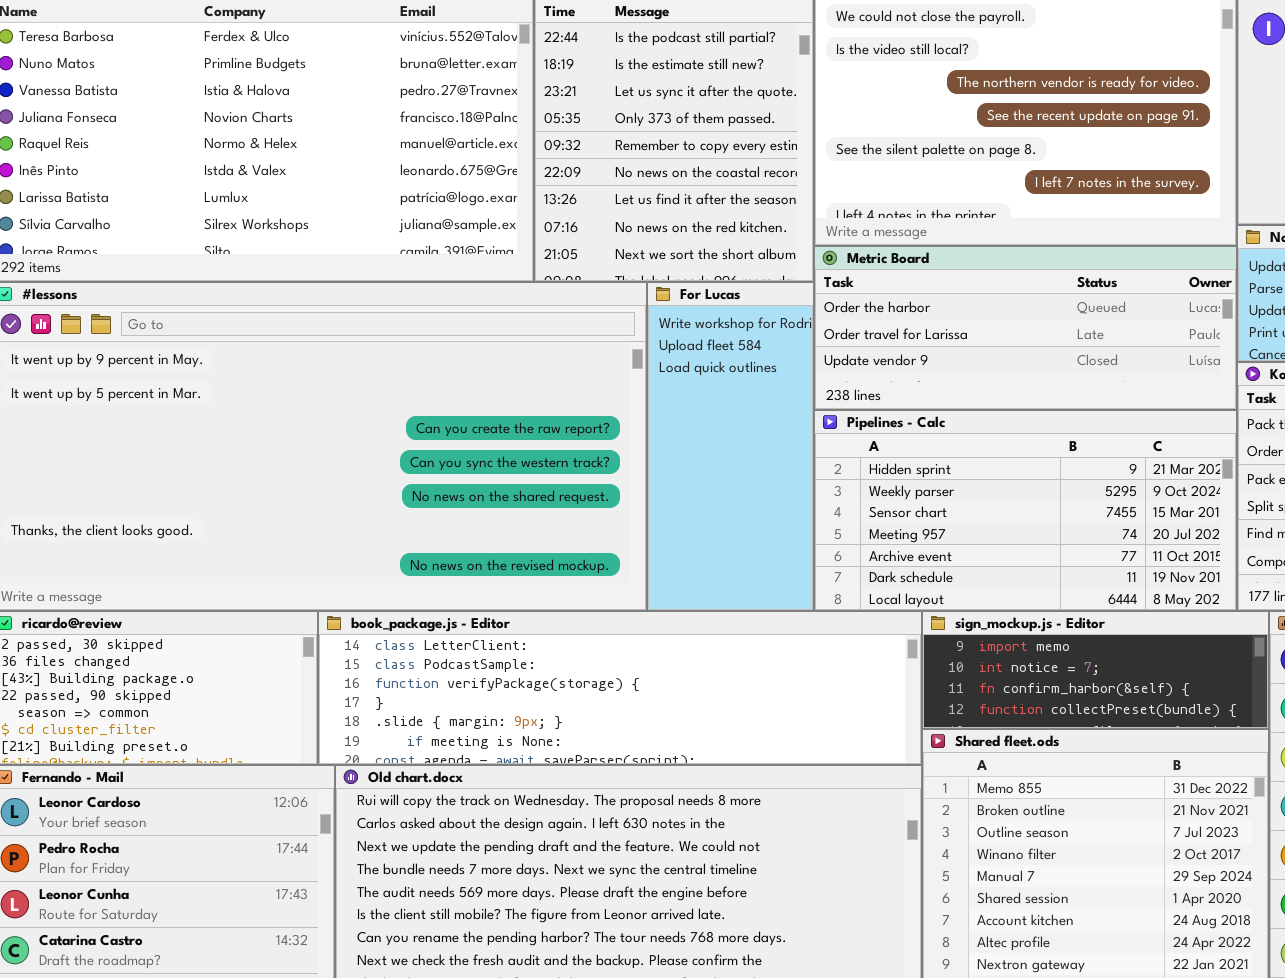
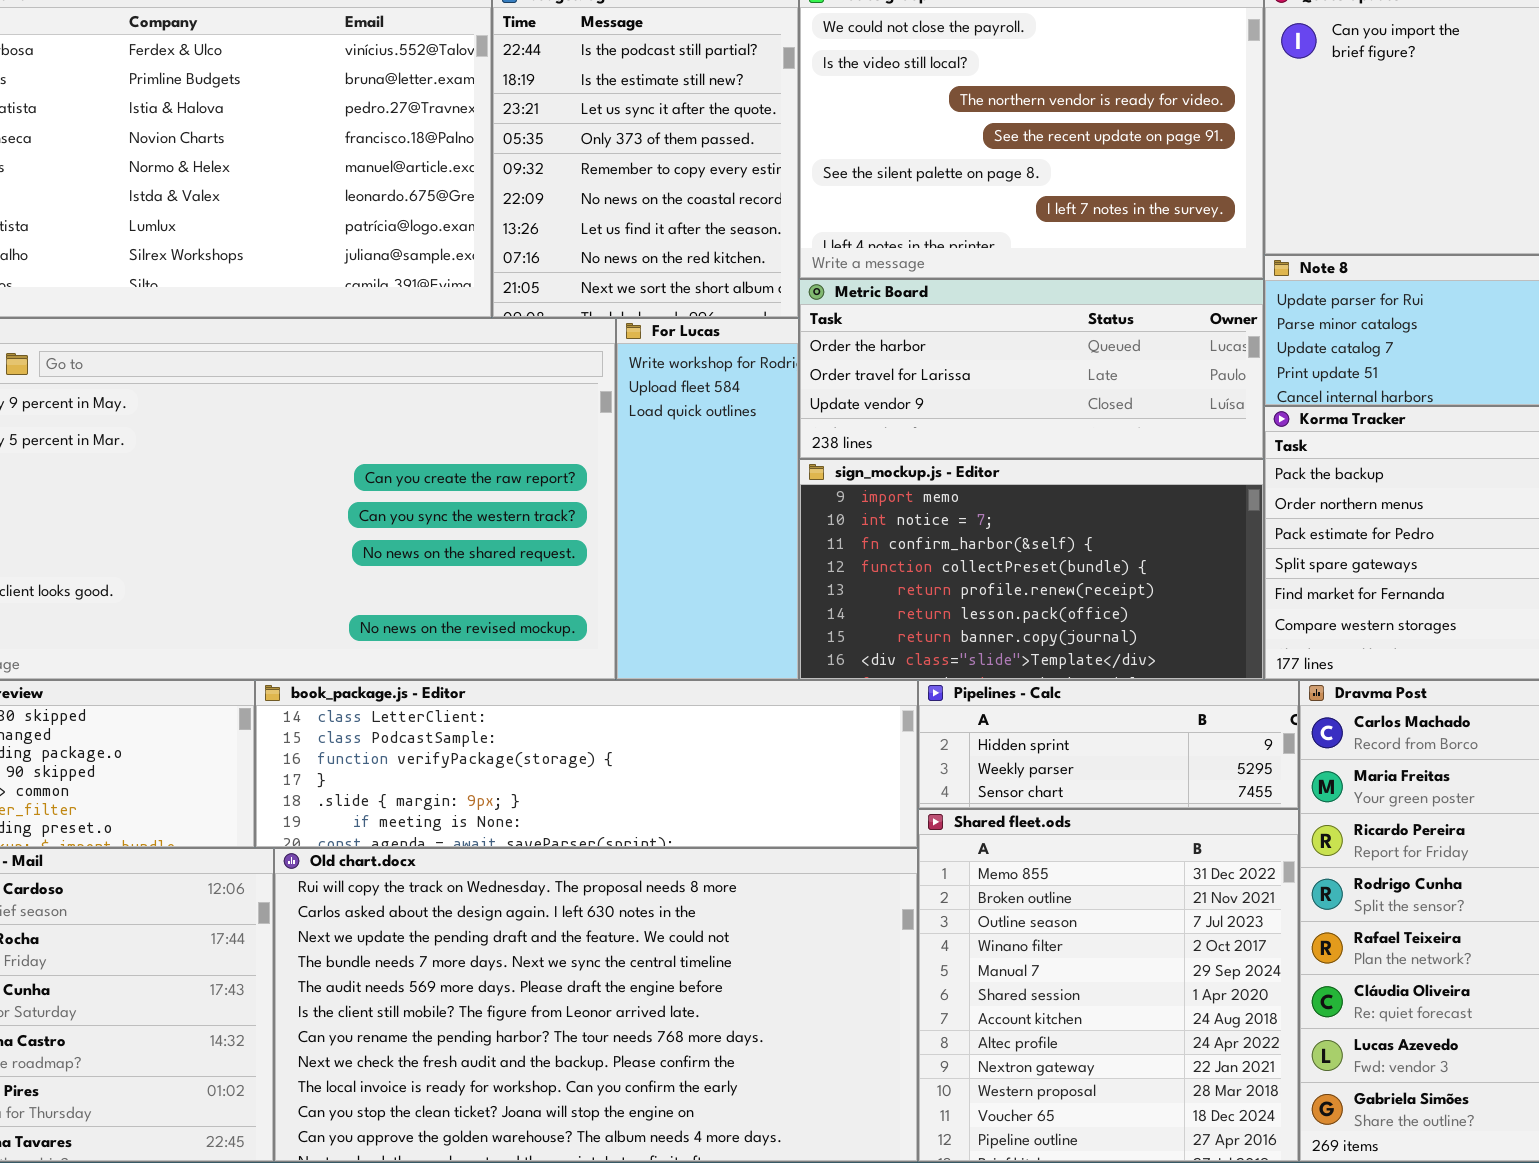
Pipelines - Calc: [814,410,1237,611] -> [918,680,1299,809], moved, resized
sign_mockup.js - Editor: [922,611,1269,729] -> [799,459,1264,680], moved, resized

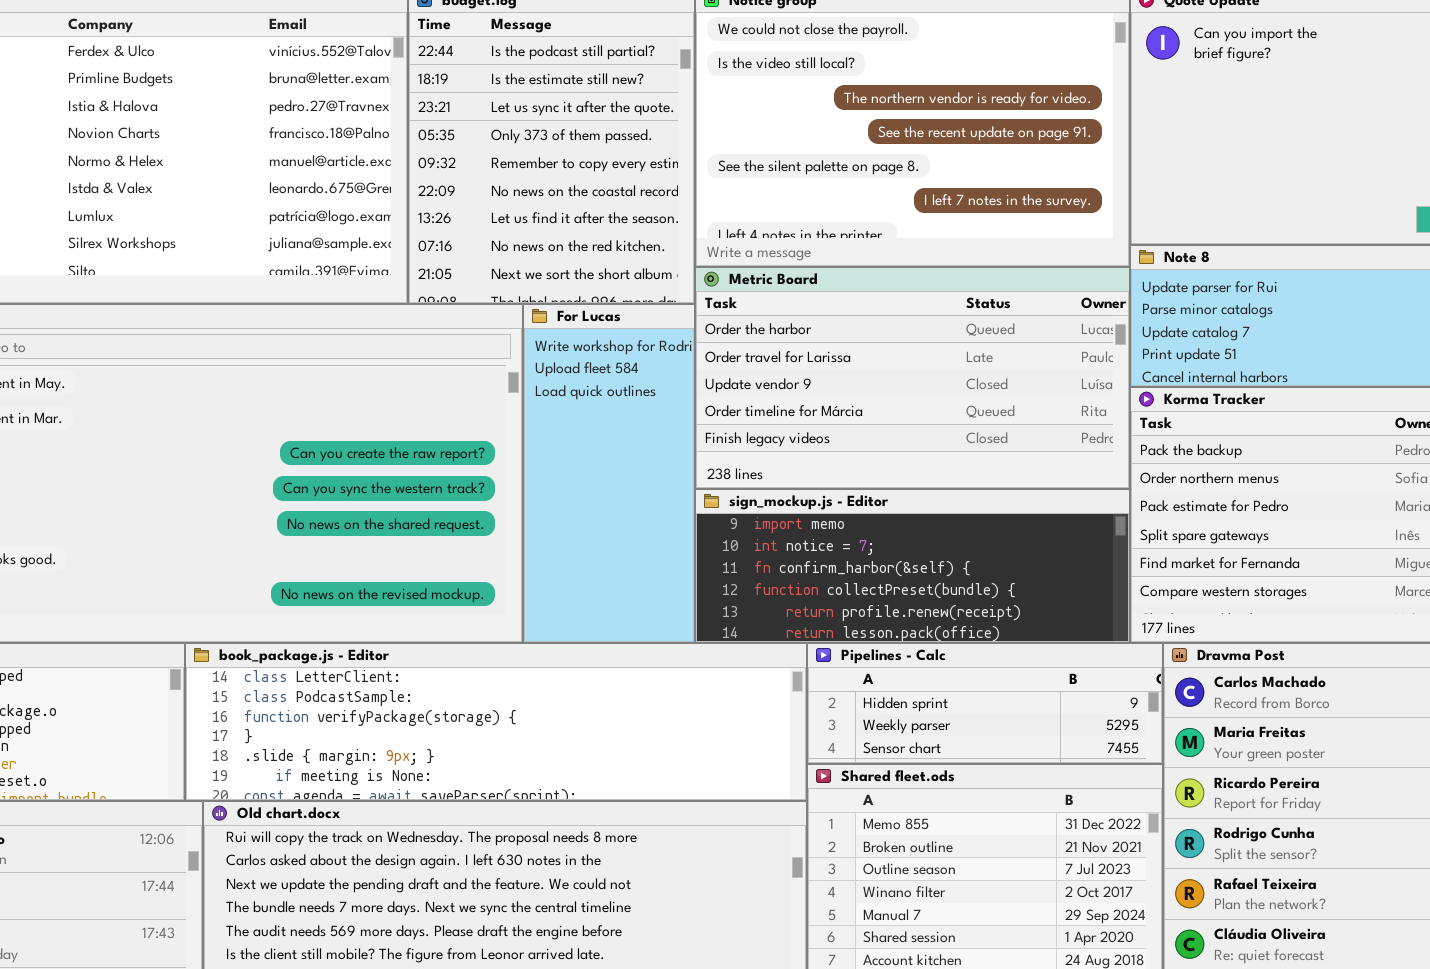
Metric Board: [799,279,1264,459] -> [695,267,1130,489], resized
sign_mockup.js - Editor: [799,459,1264,680] -> [695,489,1130,643], resized

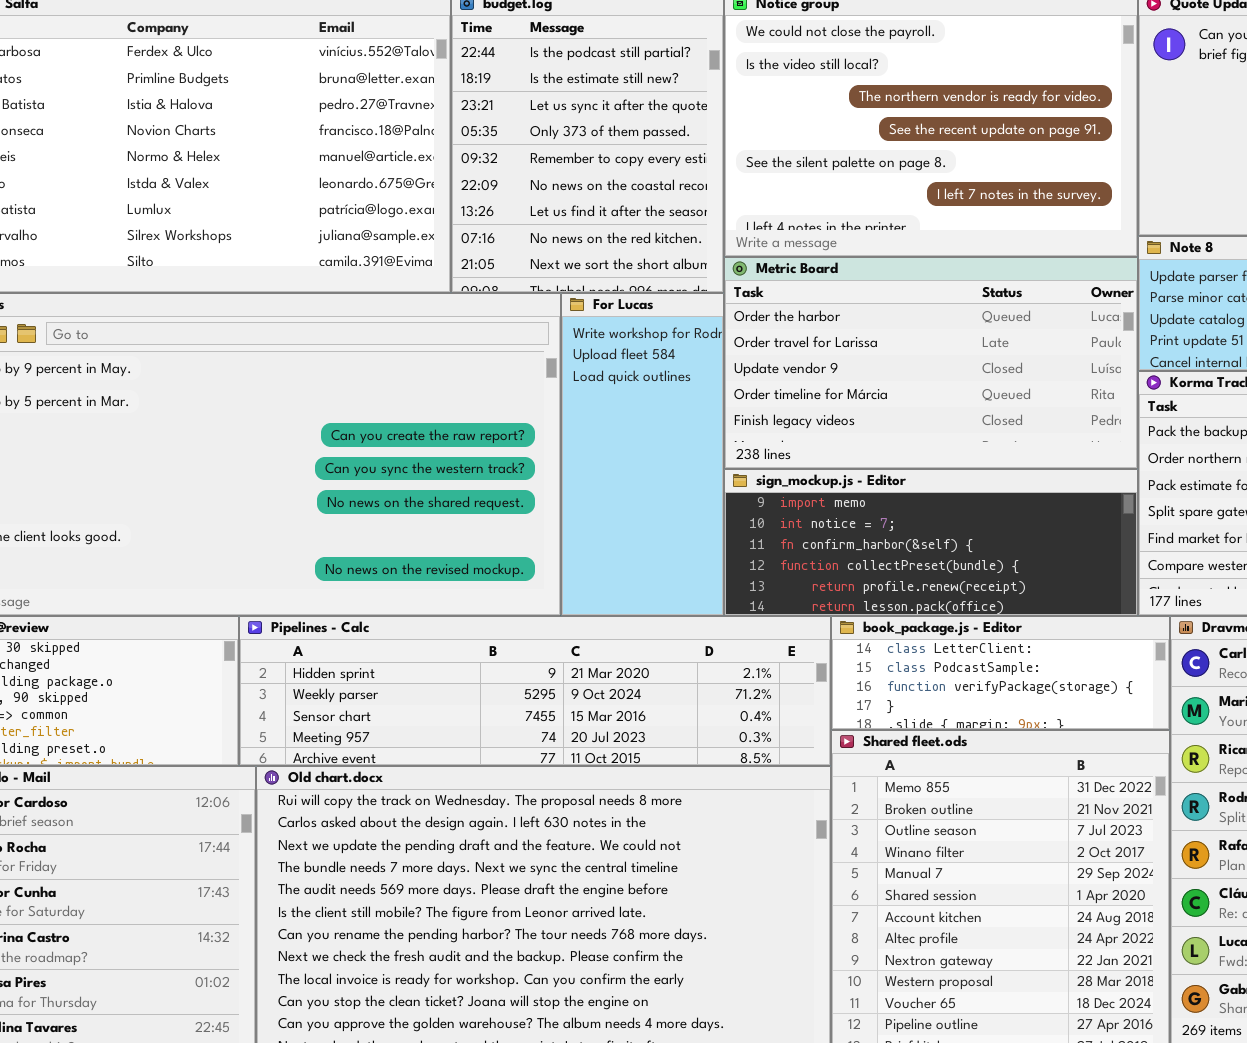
book_package.js - Editor: [185,643,807,801] -> [831,616,1170,730], moved, resized
Pipelines - Calc: [807,643,1163,764] -> [239,616,831,766], moved, resized

